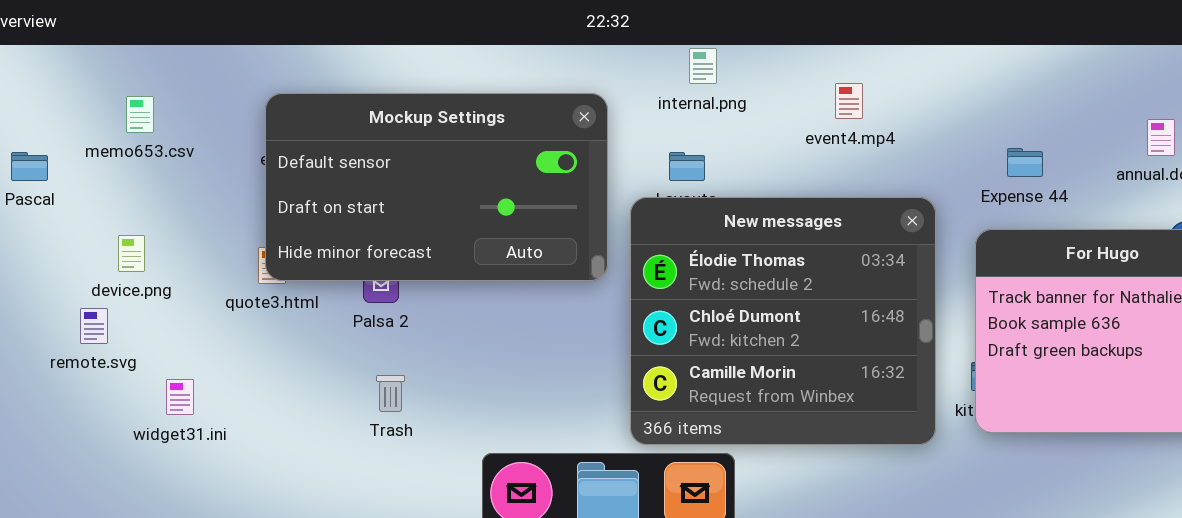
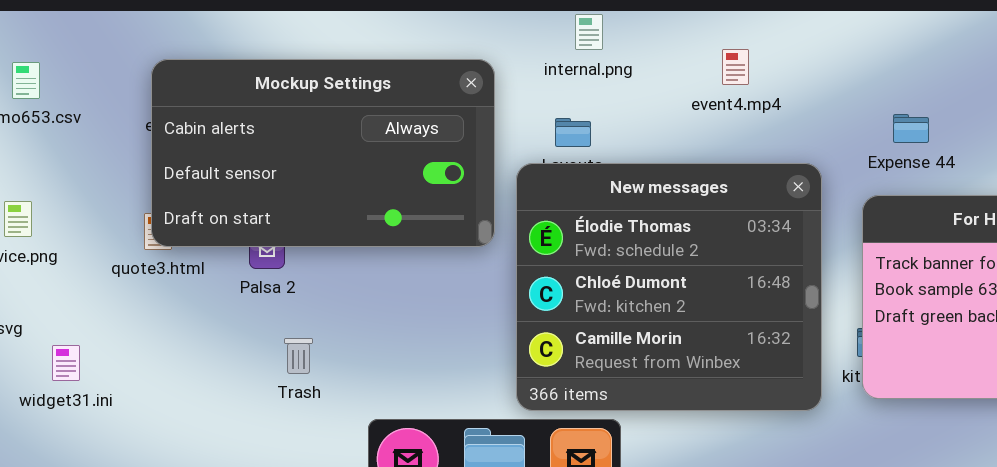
Mockup Settings: [265,93,608,281] -> [151,59,495,247], scrolled up 1 row
Trash: [376,375,405,412] -> [284,338,313,374], moved

